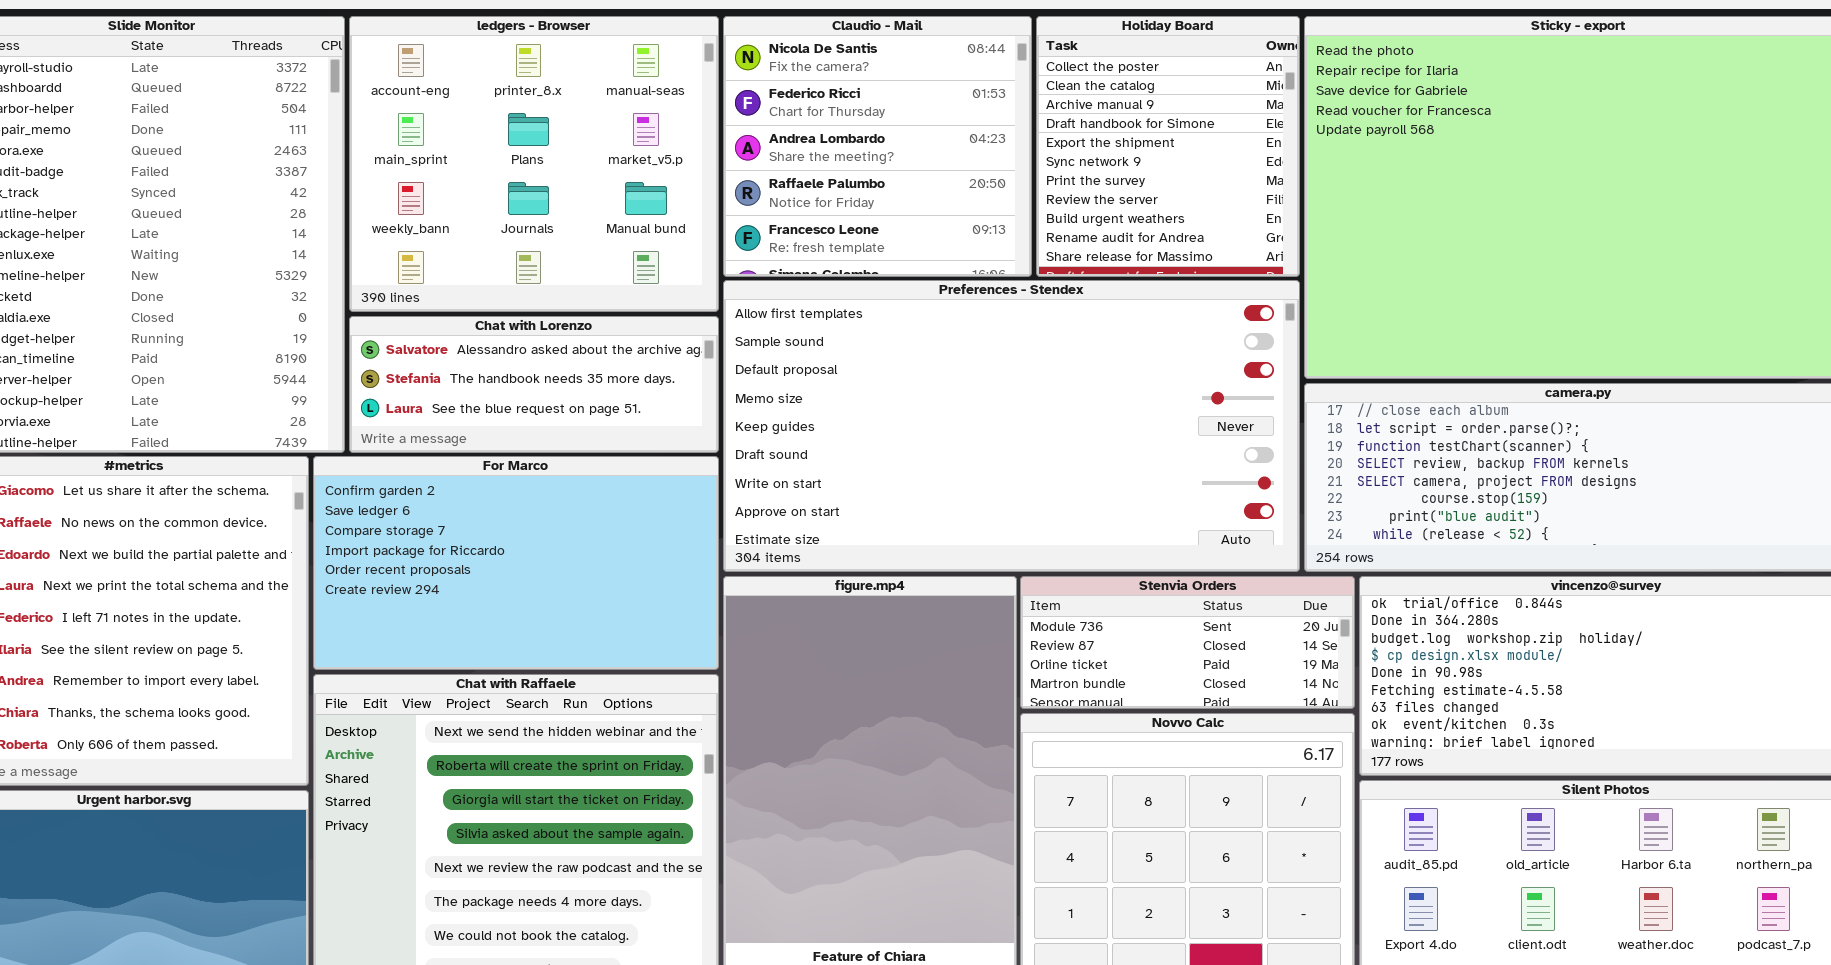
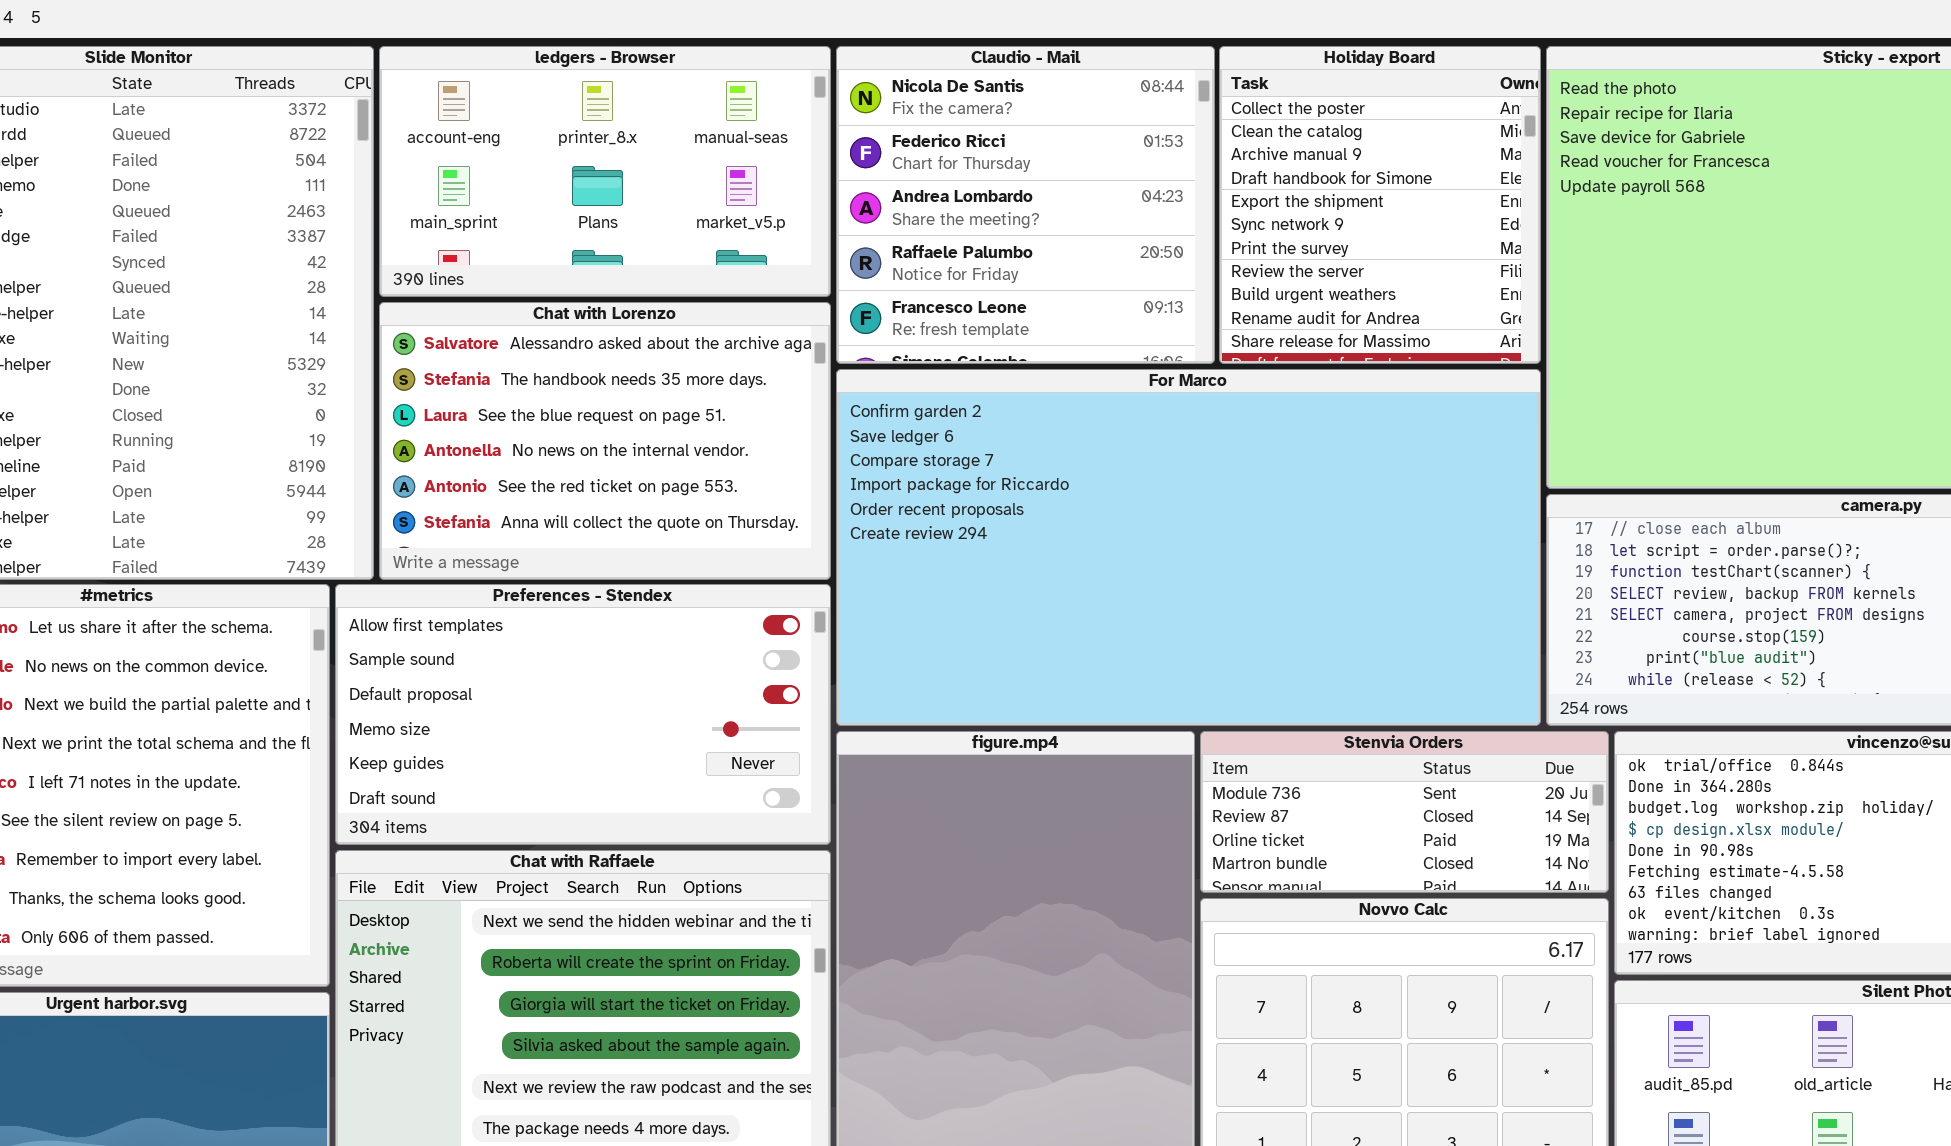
ledgers - Browser: [349,16,719,312] -> [379,46,831,297], resized
Preferences - Stendex: [723,280,1300,572] -> [335,584,831,845], moved, resized
Chat with Lorenzo: [349,316,719,453] -> [379,302,831,580], resized
For Marco: [313,456,719,670] -> [836,369,1541,726], moved, resized

